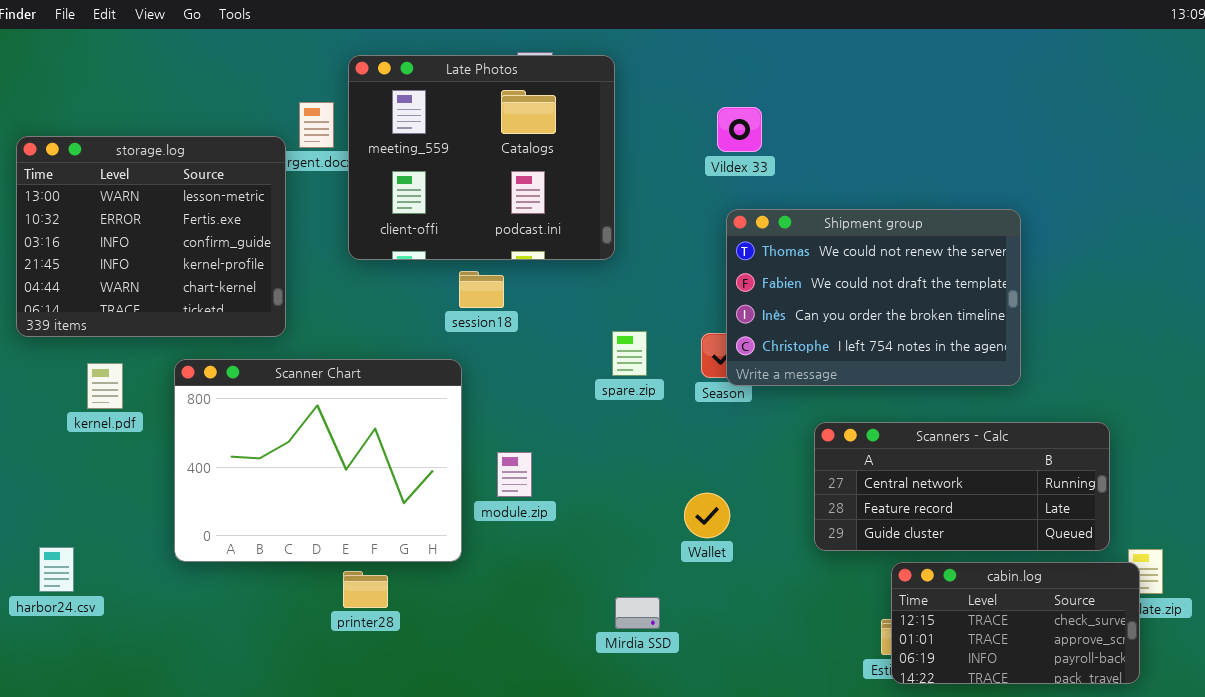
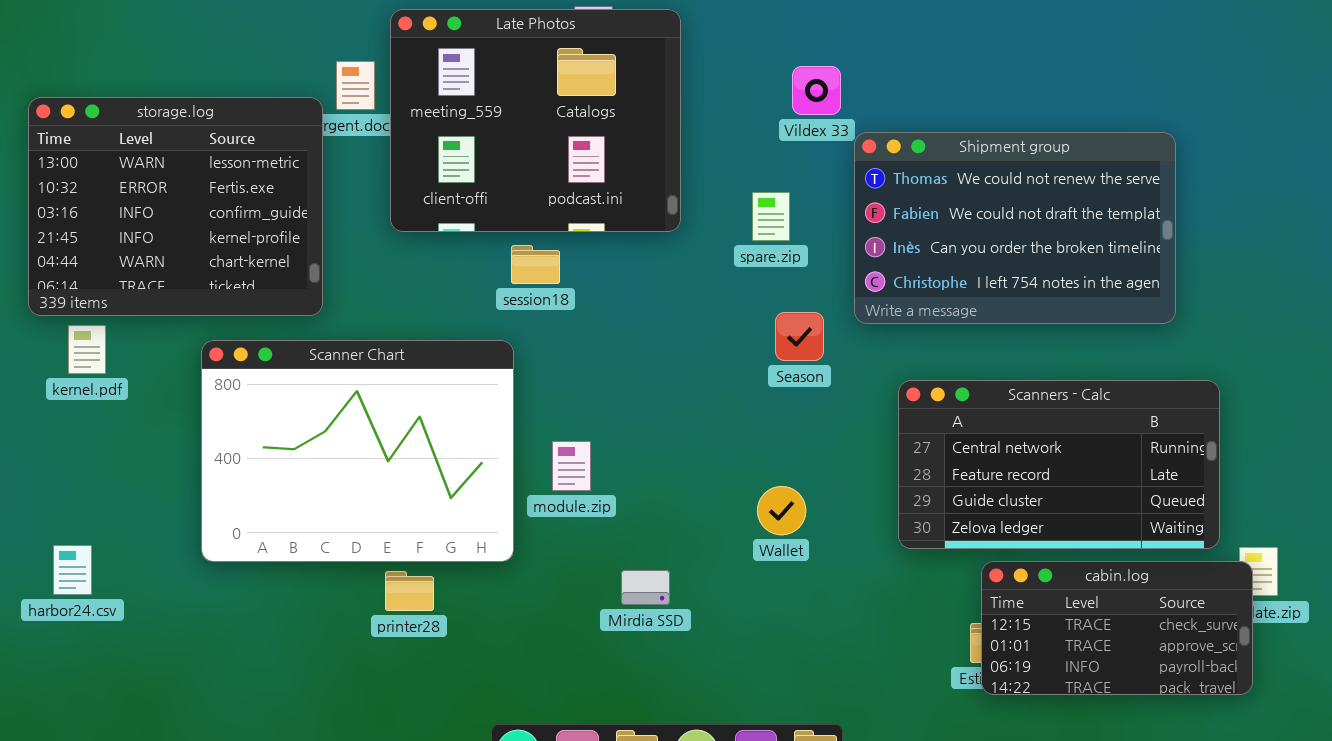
Shipment group: [726,209,1021,386] -> [854,132,1176,324], moved
spare.zip: [612,331,647,376] -> [752,192,790,241], moved
kernel.pdf: [87,363,123,409] -> [68,325,106,374], moved
Scanners - Calc: [814,422,1110,551] -> [898,380,1220,549], resized
Mirdia SSD: [615,597,660,629] -> [621,570,670,605], moved

